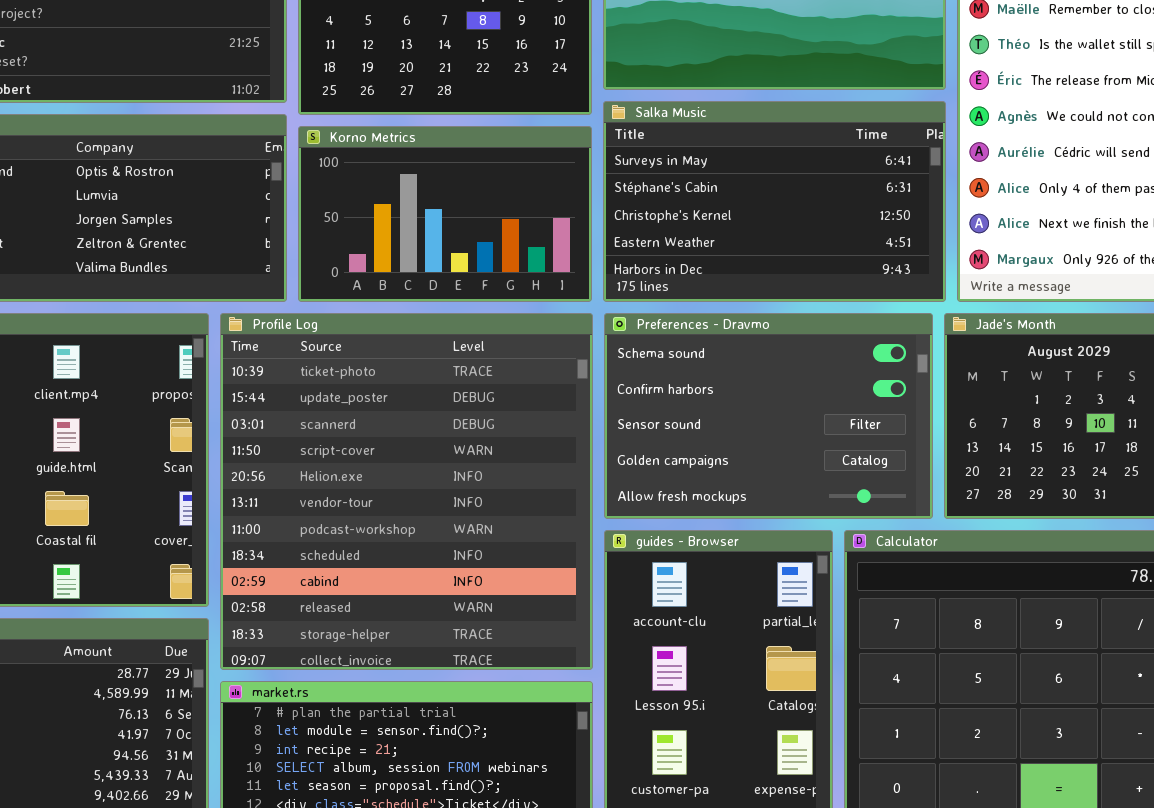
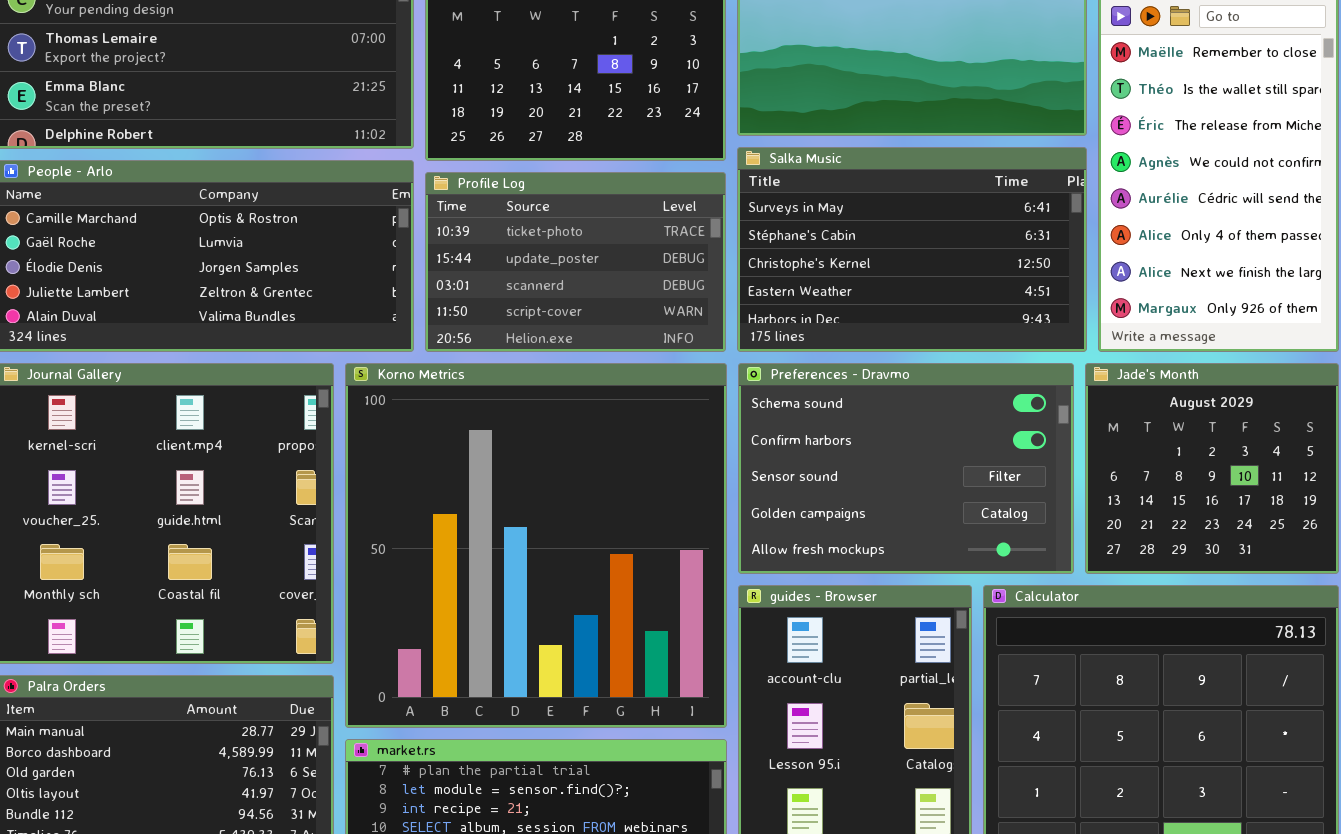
Korno Metrics: [298,126,592,302] -> [345,363,727,728], moved, resized
Profile Log: [220,313,593,670] -> [425,172,726,352], moved, resized

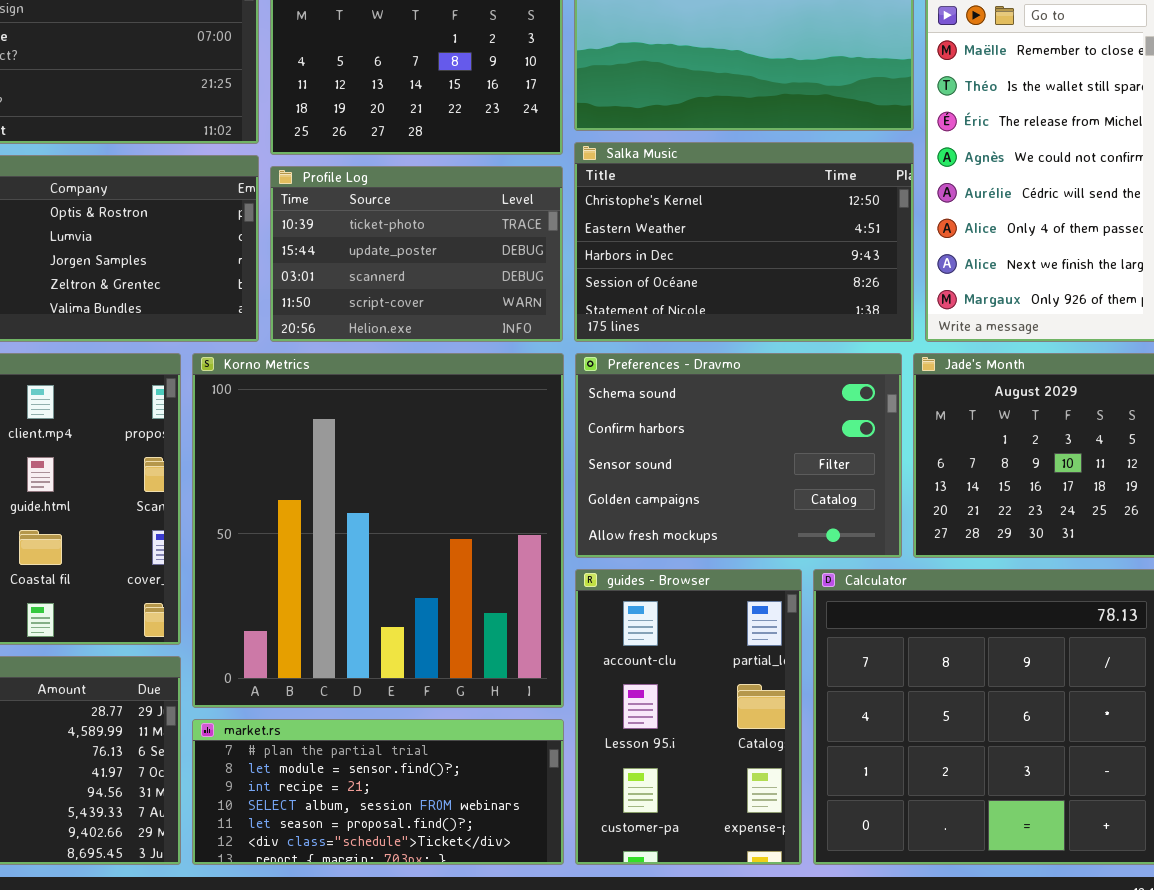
Salka Music: [737,147,1087,352] -> [574,142,914,342], scrolled down 2 rows

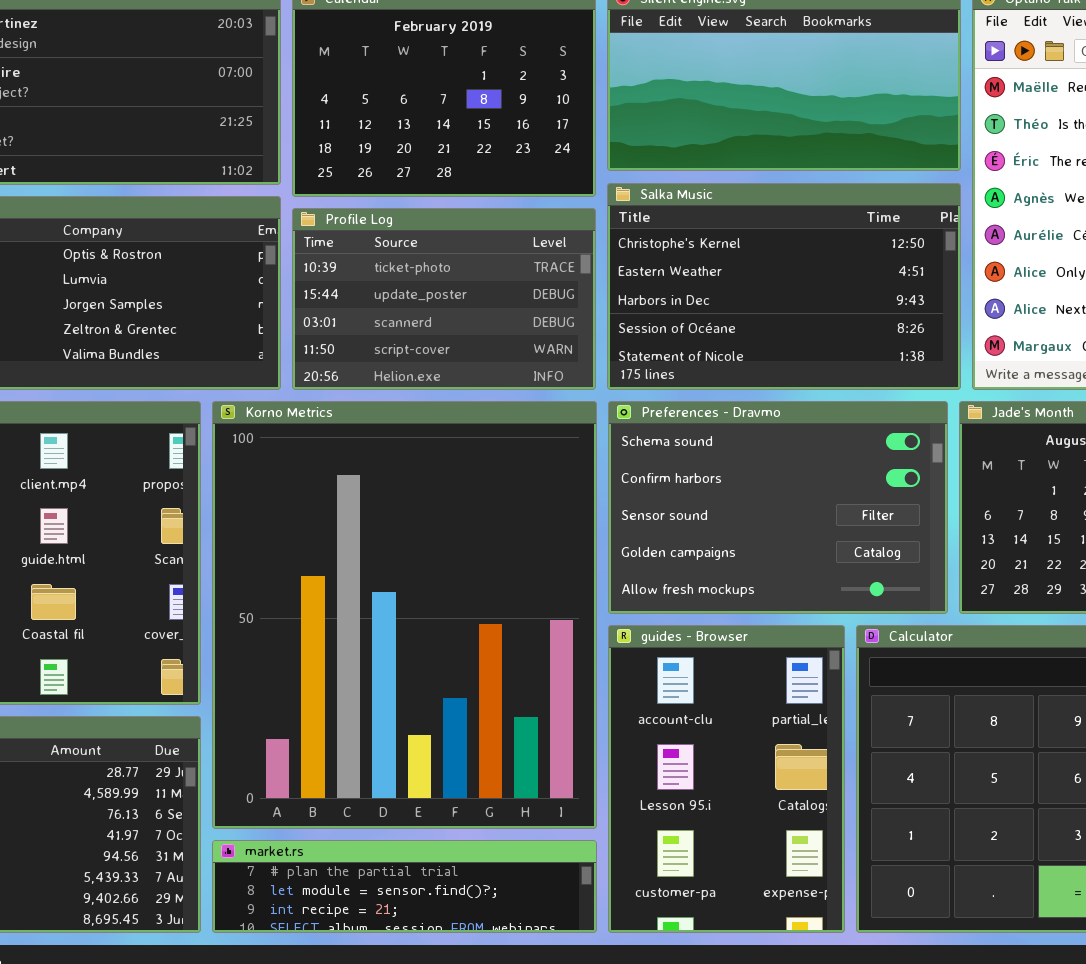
Korno Metrics: [192,353,564,708] -> [212,401,597,829], resized
market.rs: [192,719,564,865] -> [212,840,597,933], resized

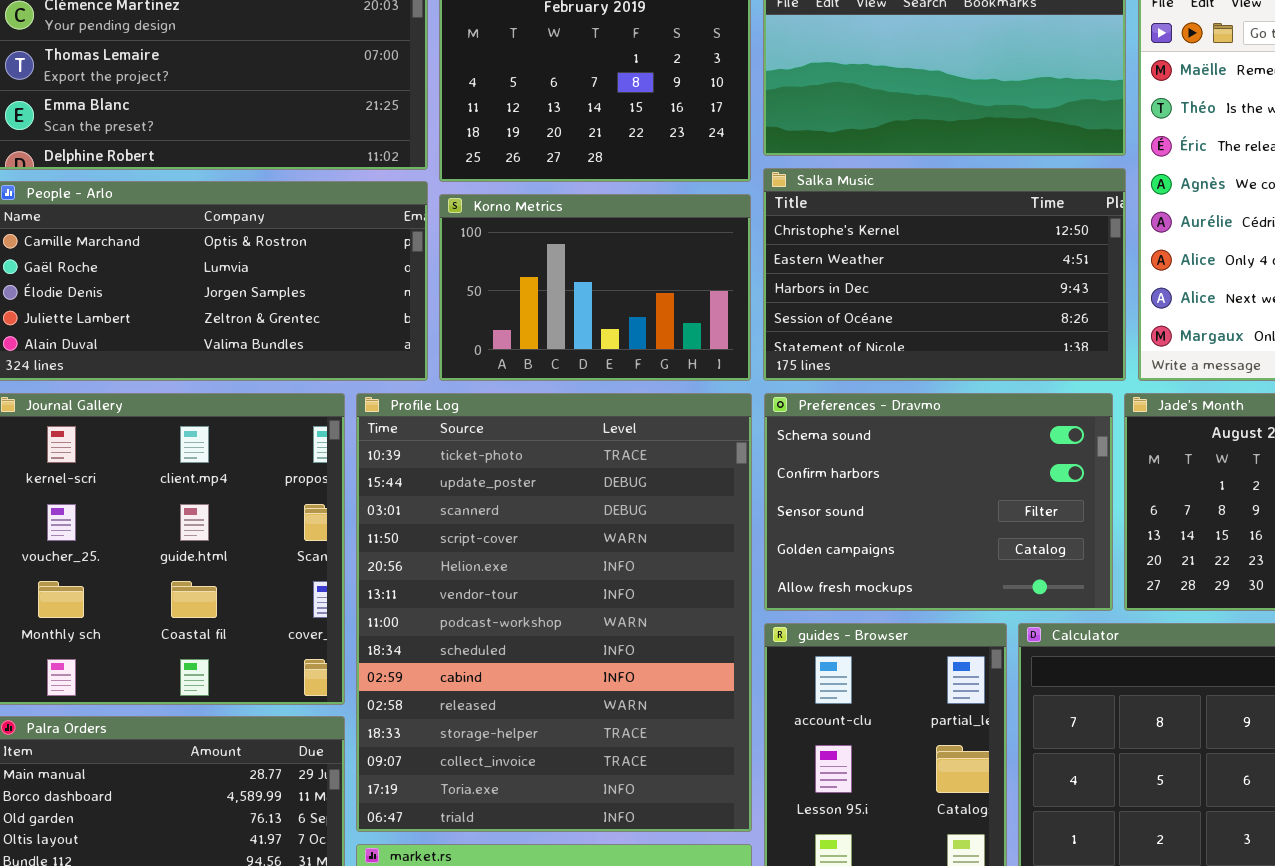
Profile Log: [292,208,596,390] -> [356,393,752,832], moved, resized
Korno Metrics: [212,401,597,829] -> [439,194,751,381], moved, resized

